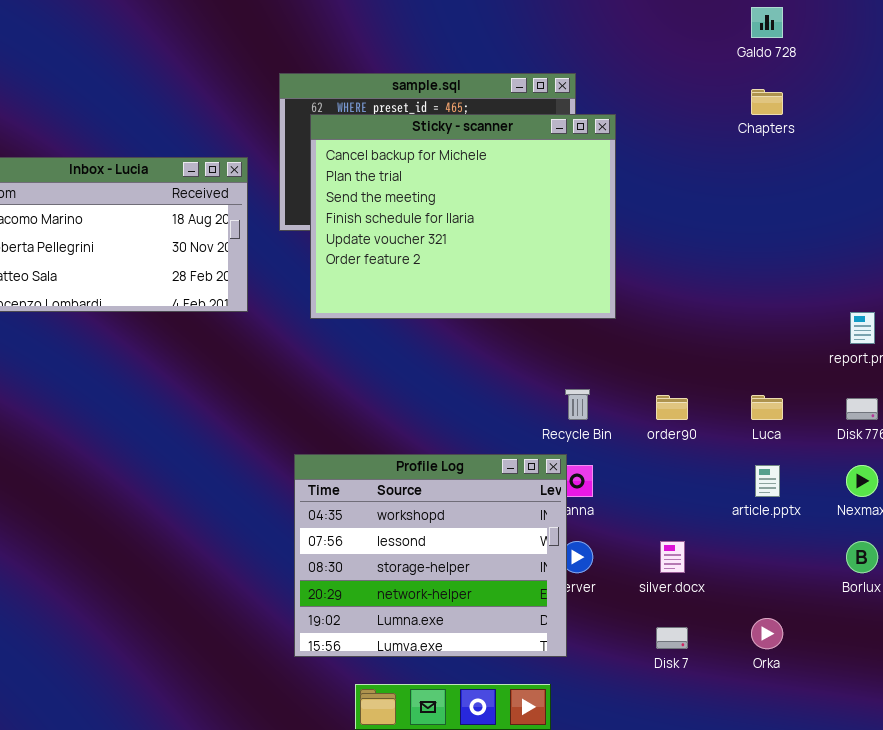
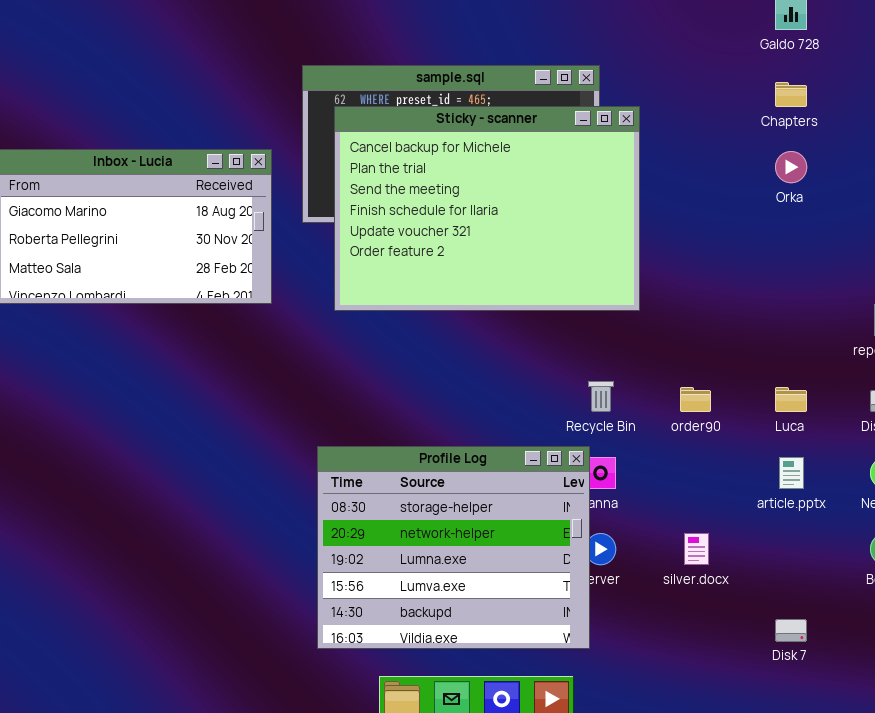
Profile Log: [294,454,567,657] -> [317,446,590,649], scrolled down 2 rows
Orka: [751,618,783,649] -> [775,151,807,183], moved
Disk 7: [656,627,688,649] -> [775,619,807,642], moved

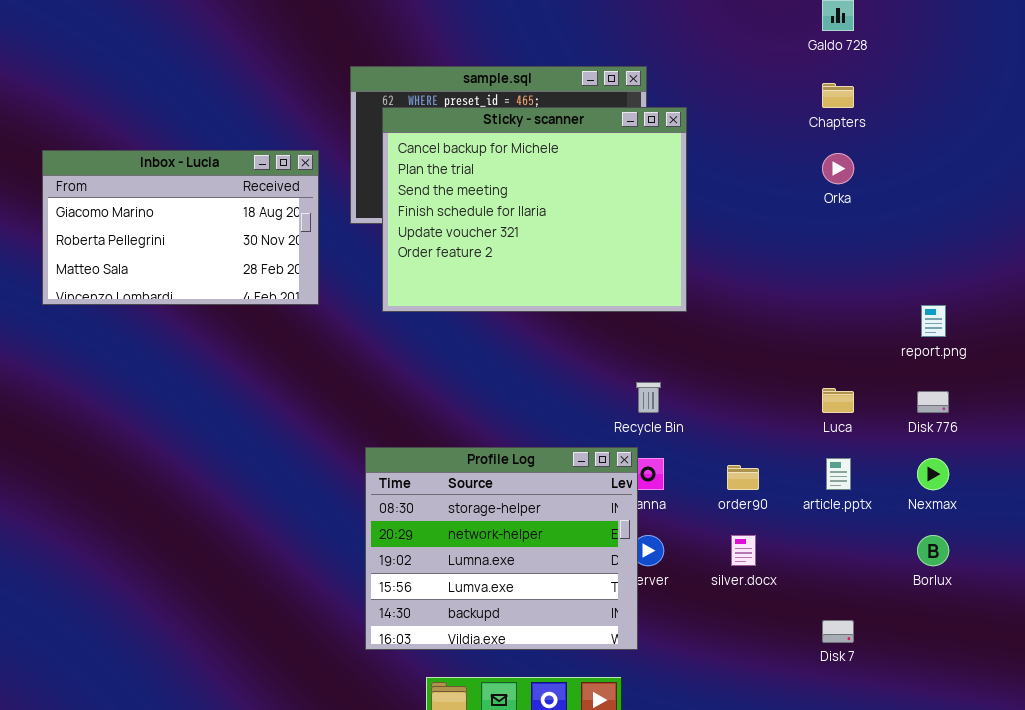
order90: [680,387,711,412] -> [727,465,759,490], moved

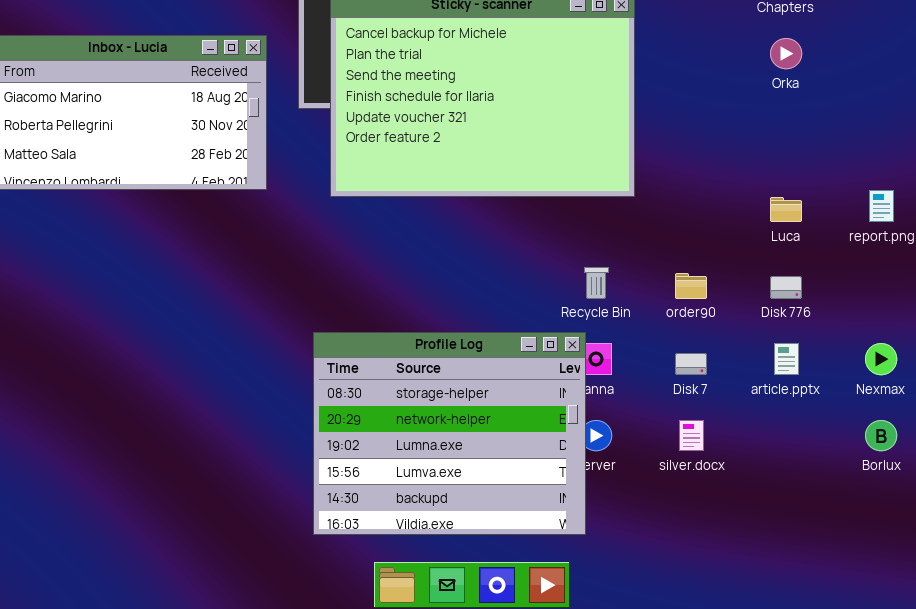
Luca: [822,388,854,413] -> [770,197,802,222], moved
Disk 776: [917,391,949,413] -> [770,276,802,299], moved
order90: [727,465,759,490] -> [675,273,707,299], moved
Disk 7: [822,620,854,643] -> [675,353,707,375], moved

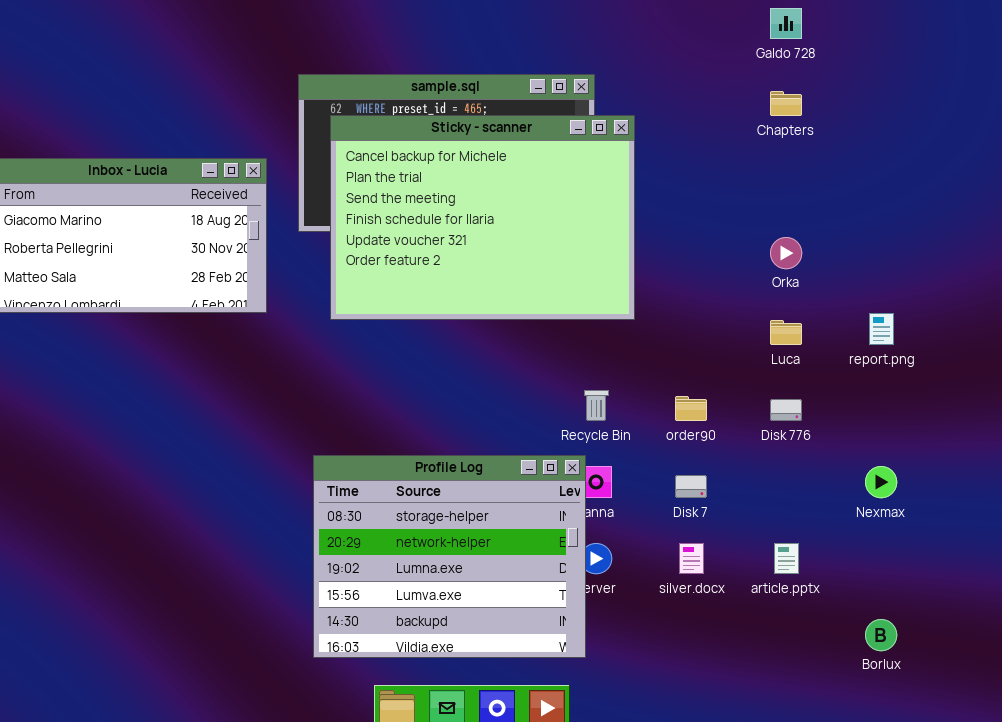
Orka: [770,38,802,69] -> [770,237,802,269], moved
article.pptx: [774,343,799,375] -> [774,543,799,574], moved
Borlux: [865,420,897,451] -> [865,619,897,651], moved

